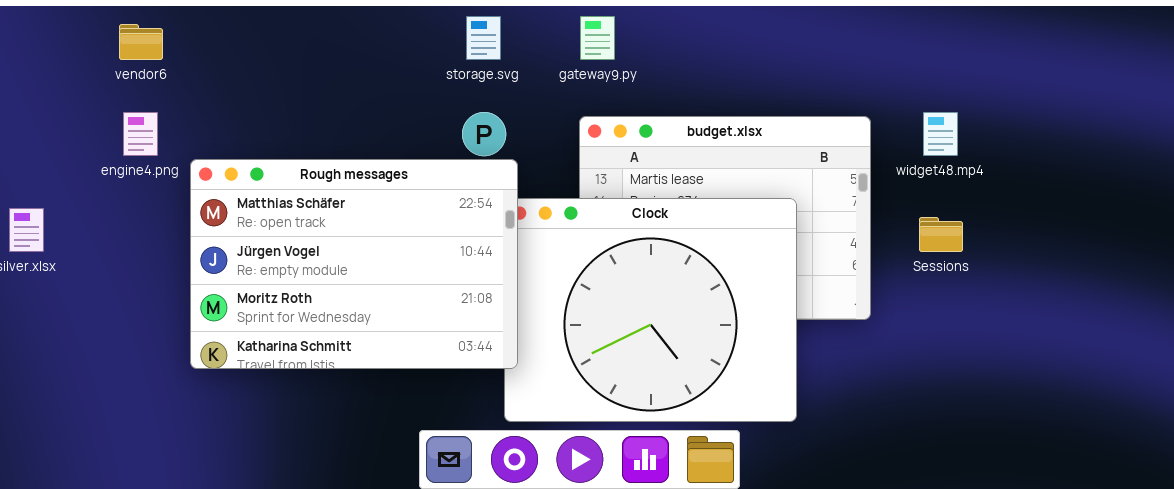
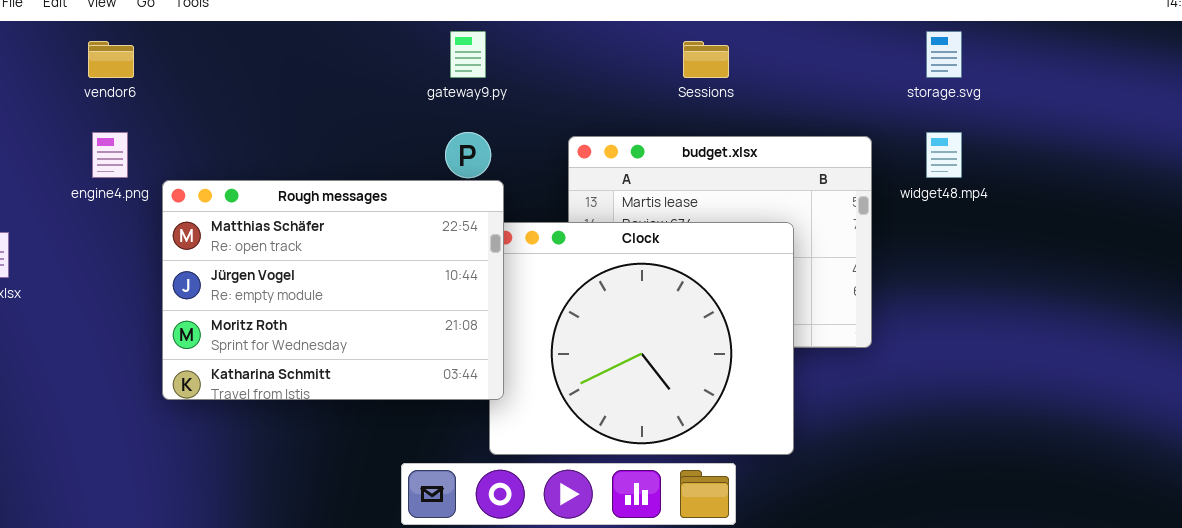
storage.svg: [466,16,501,60] -> [926,31,962,78], moved
gateway9.py: [580,16,615,60] -> [450,31,486,78], moved
Sessions: [919,217,963,252] -> [683,41,729,78], moved

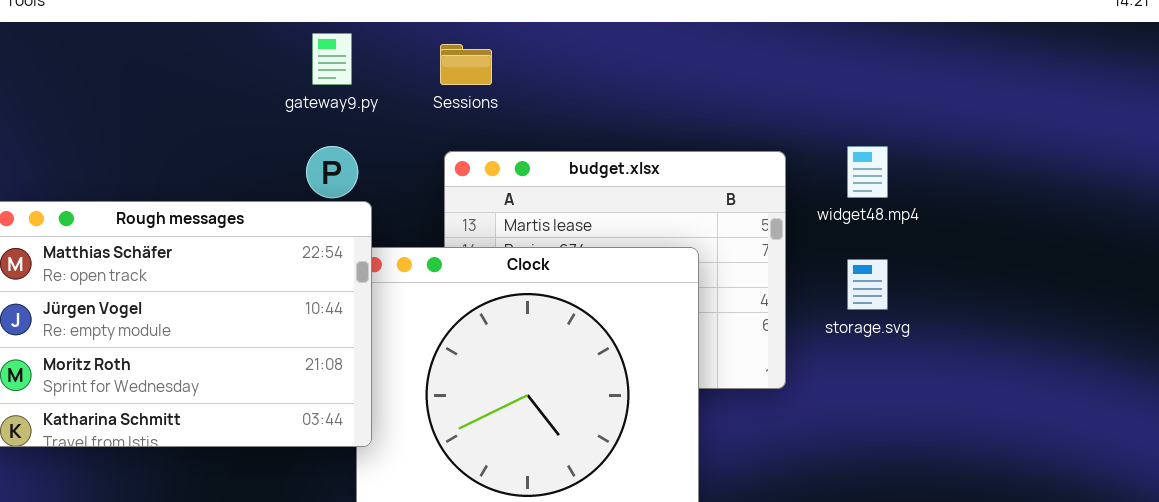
storage.svg: [926,31,962,78] -> [847,259,888,310], moved
Sessions: [683,41,729,78] -> [440,44,492,85], moved

